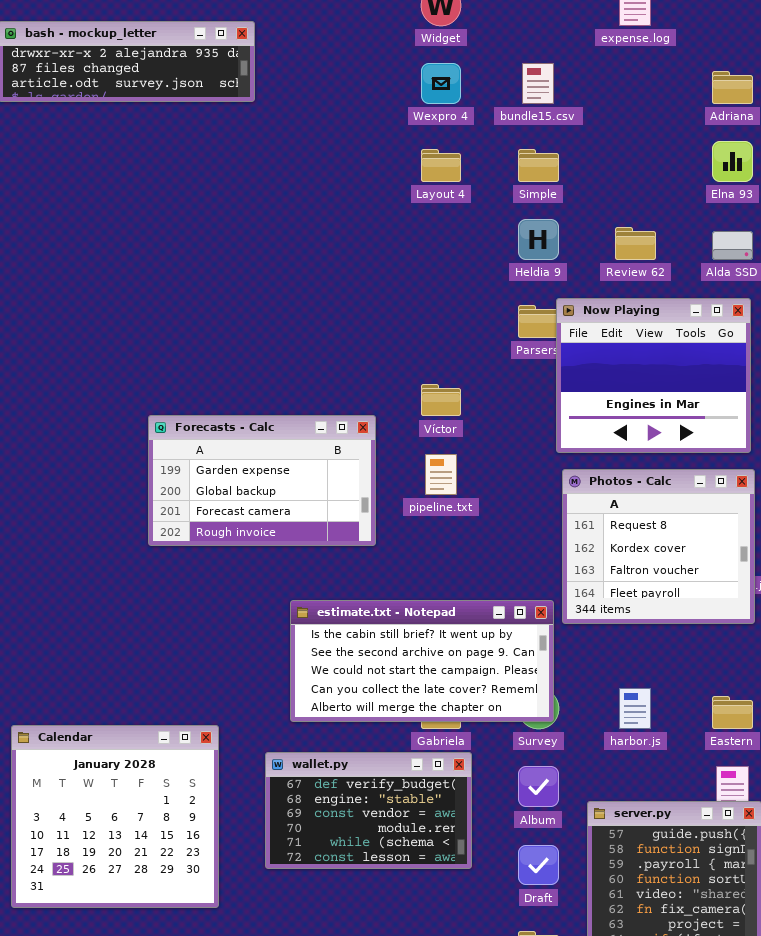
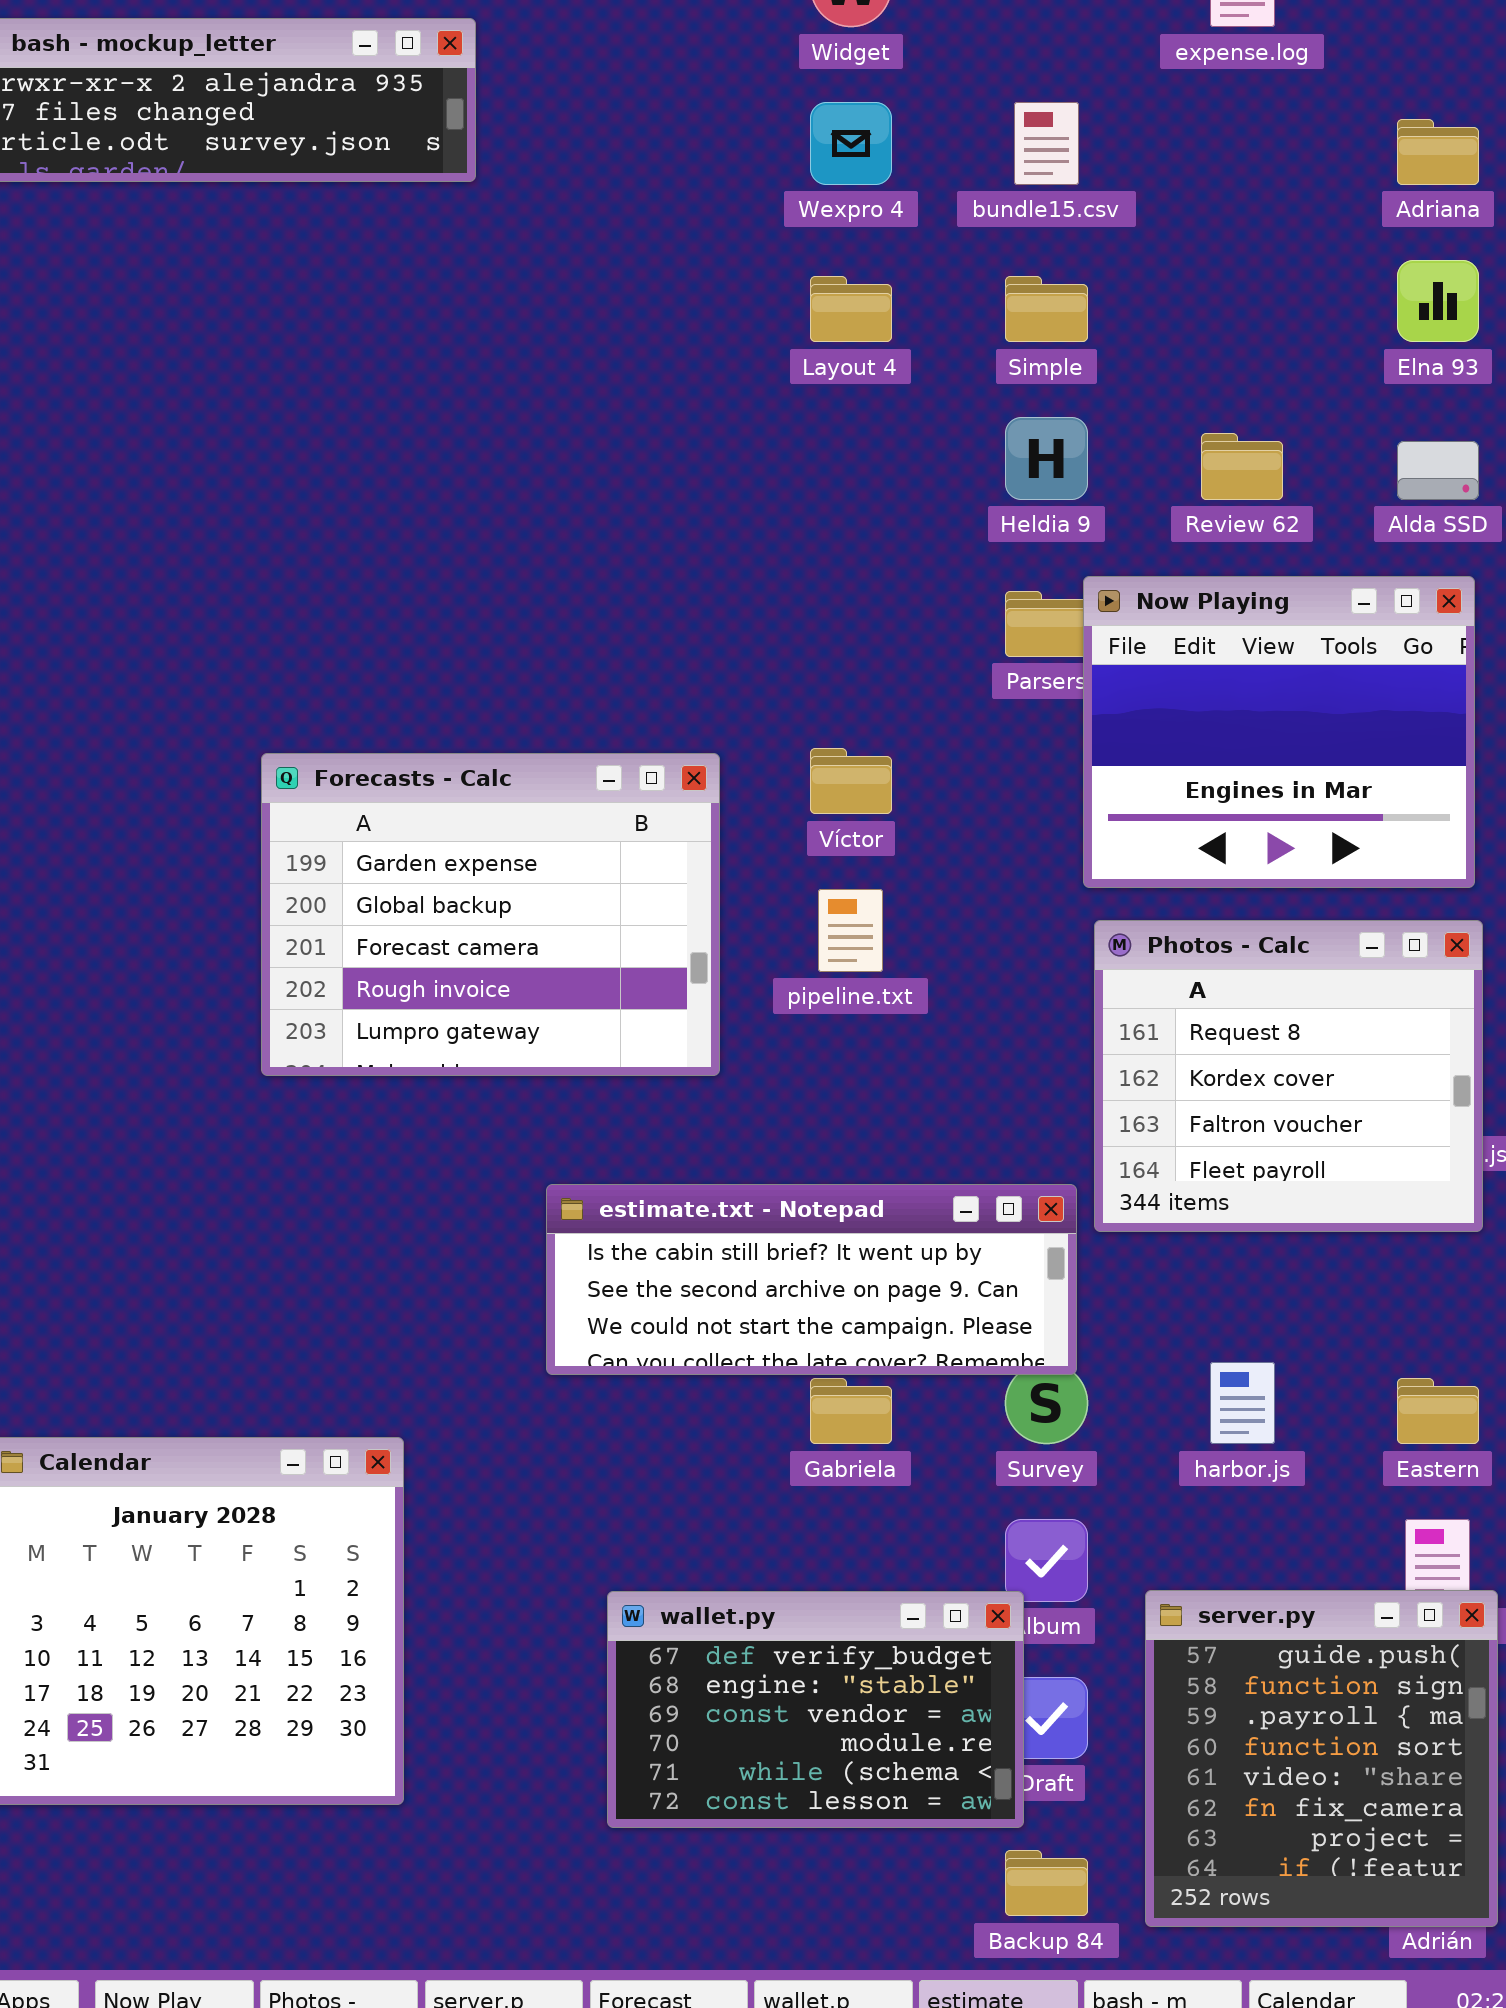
Forecasts - Calc: [148,415,376,546] -> [261,753,720,1076], resized
estimate.txt - Notepad: [290,600,554,722] -> [546,1184,1077,1375], resized
wallet.py: [265,752,472,869] -> [607,1591,1024,1828], moved

